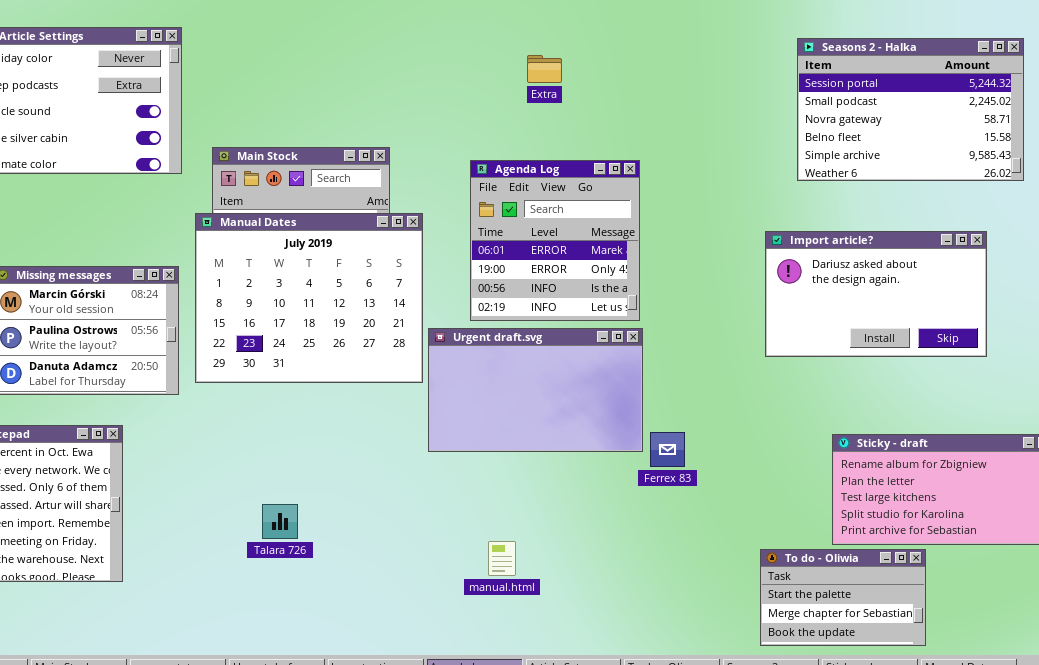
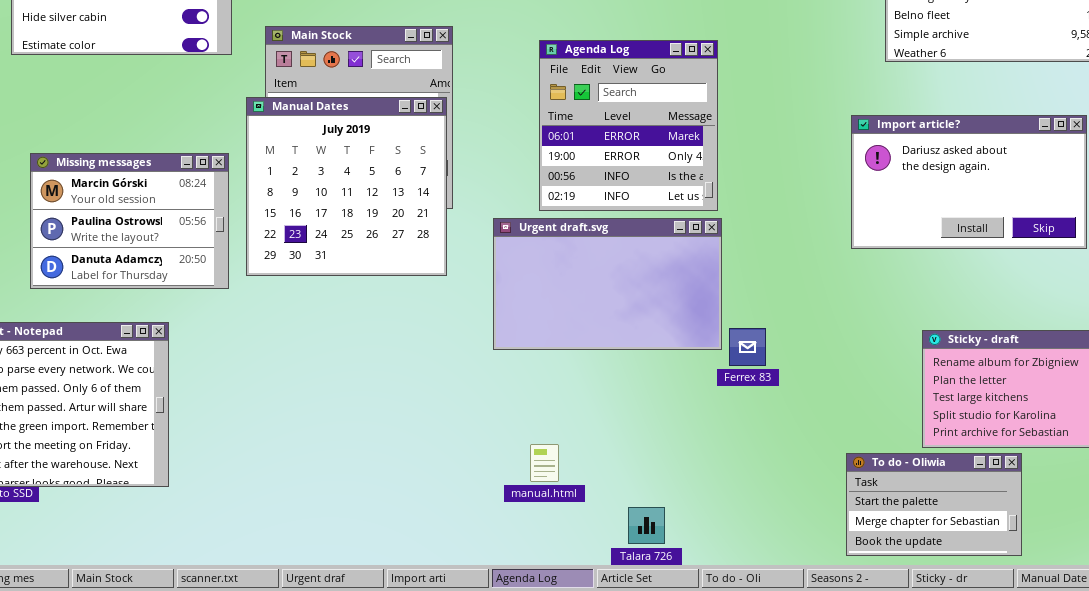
Manual Dates: [195,213,423,383] -> [246,97,447,276], resized
Talara 726: [262,504,298,539] -> [628,507,665,544], moved
manual.html: [488,541,516,576] -> [530,444,559,482], moved

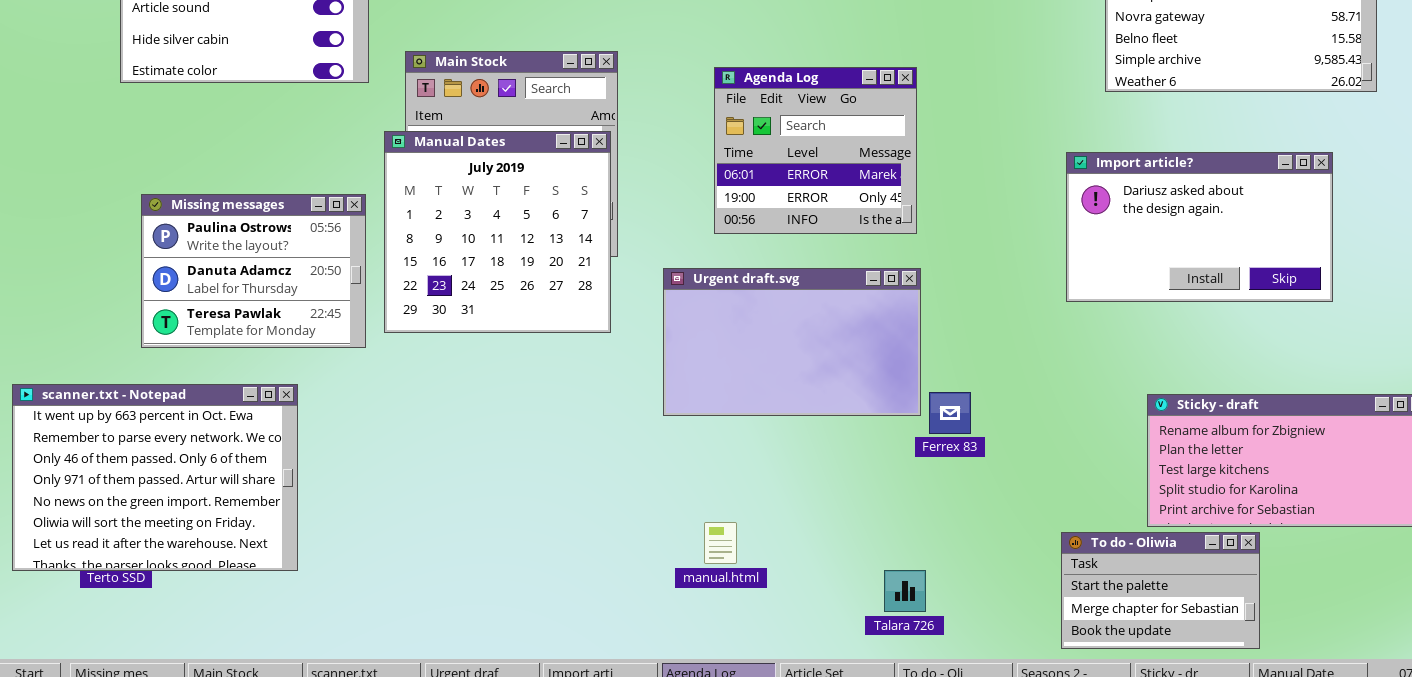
Agenda Log: [539,40,718,211] -> [714,67,917,234], resized
Missing messages: [30,153,229,289] -> [141,194,366,348], scrolled down 1 row
Talara 726: [628,507,665,544] -> [884,570,926,612], moved

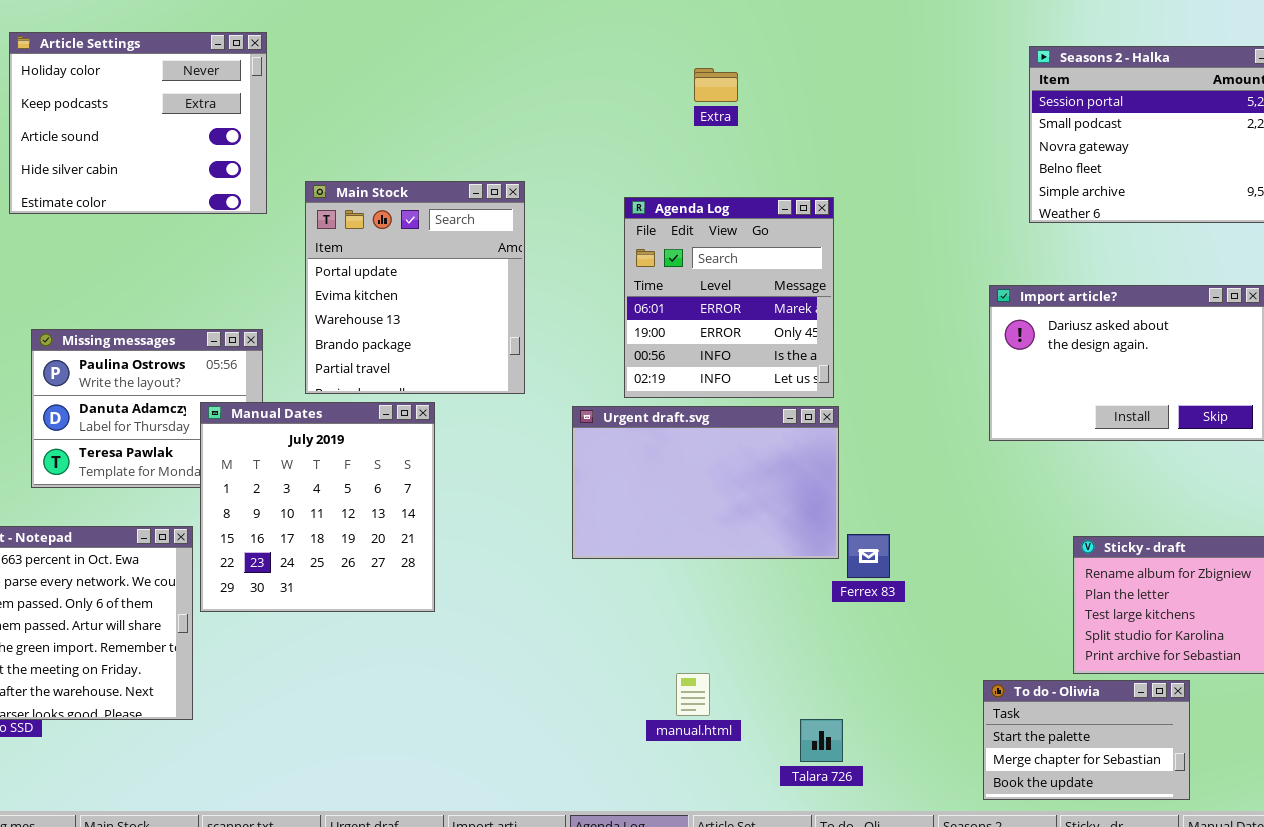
Agenda Log: [714,67,917,234] -> [624,197,834,398], resized
Manual Dates: [384,131,611,333] -> [200,402,435,612], moved
manual.html: [704,522,737,564] -> [676,673,710,716], moved

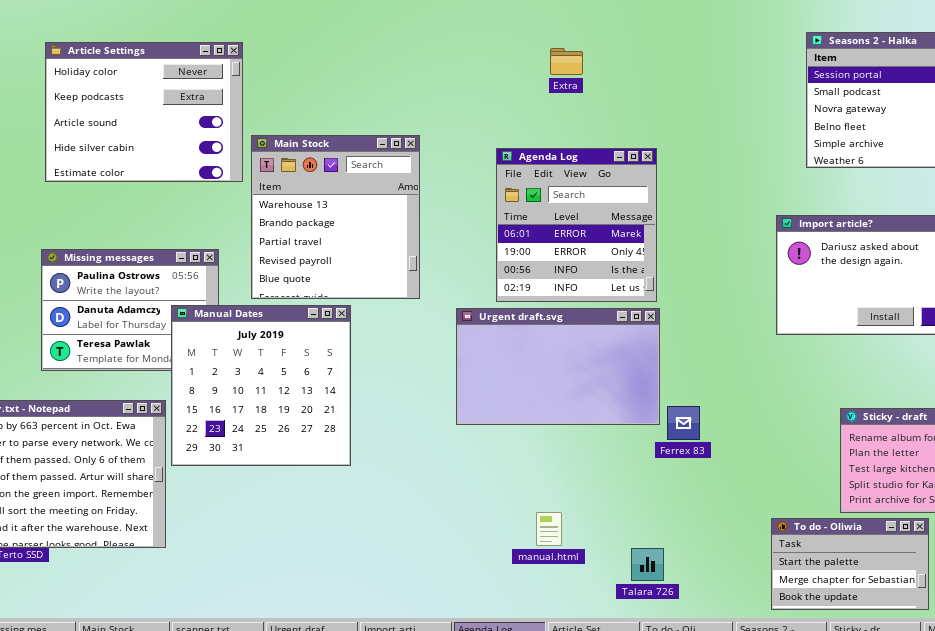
Article Settings: [9,32,267,214] -> [45,42,243,182], moved
Main Stock: [305,181,525,394] -> [251,135,420,299], scrolled down 2 rows

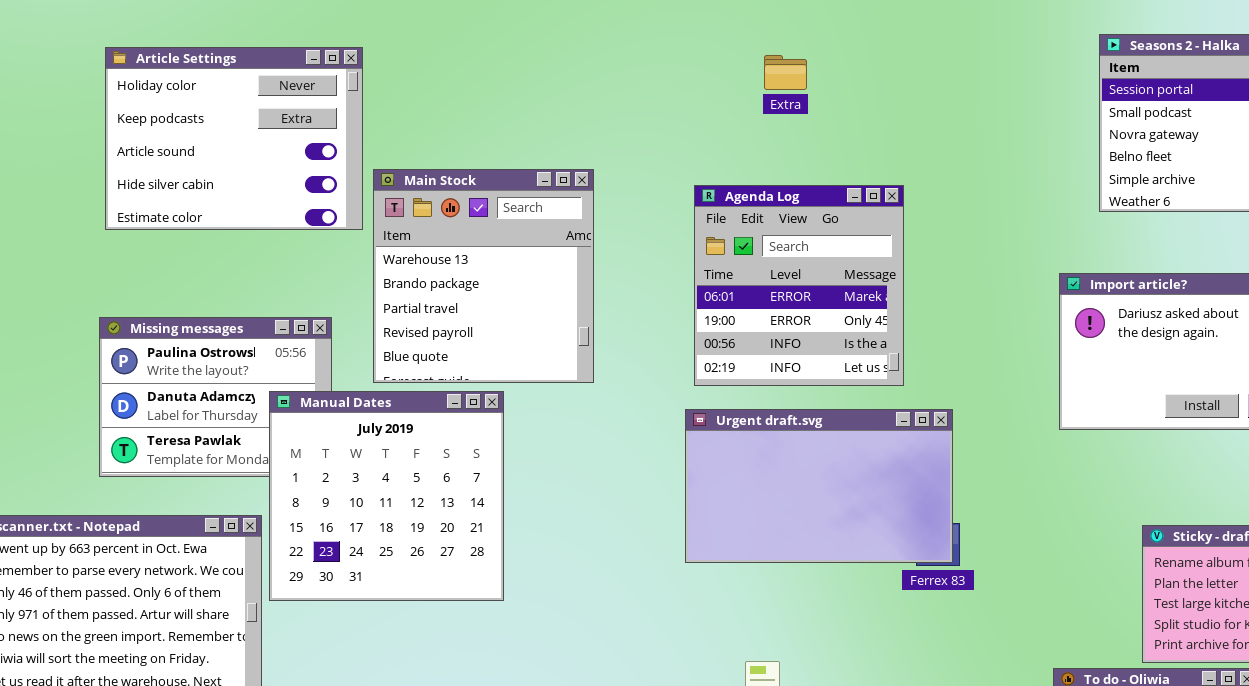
Urgent draft.svg: [456,308,660,425] -> [685,409,953,563], moved

